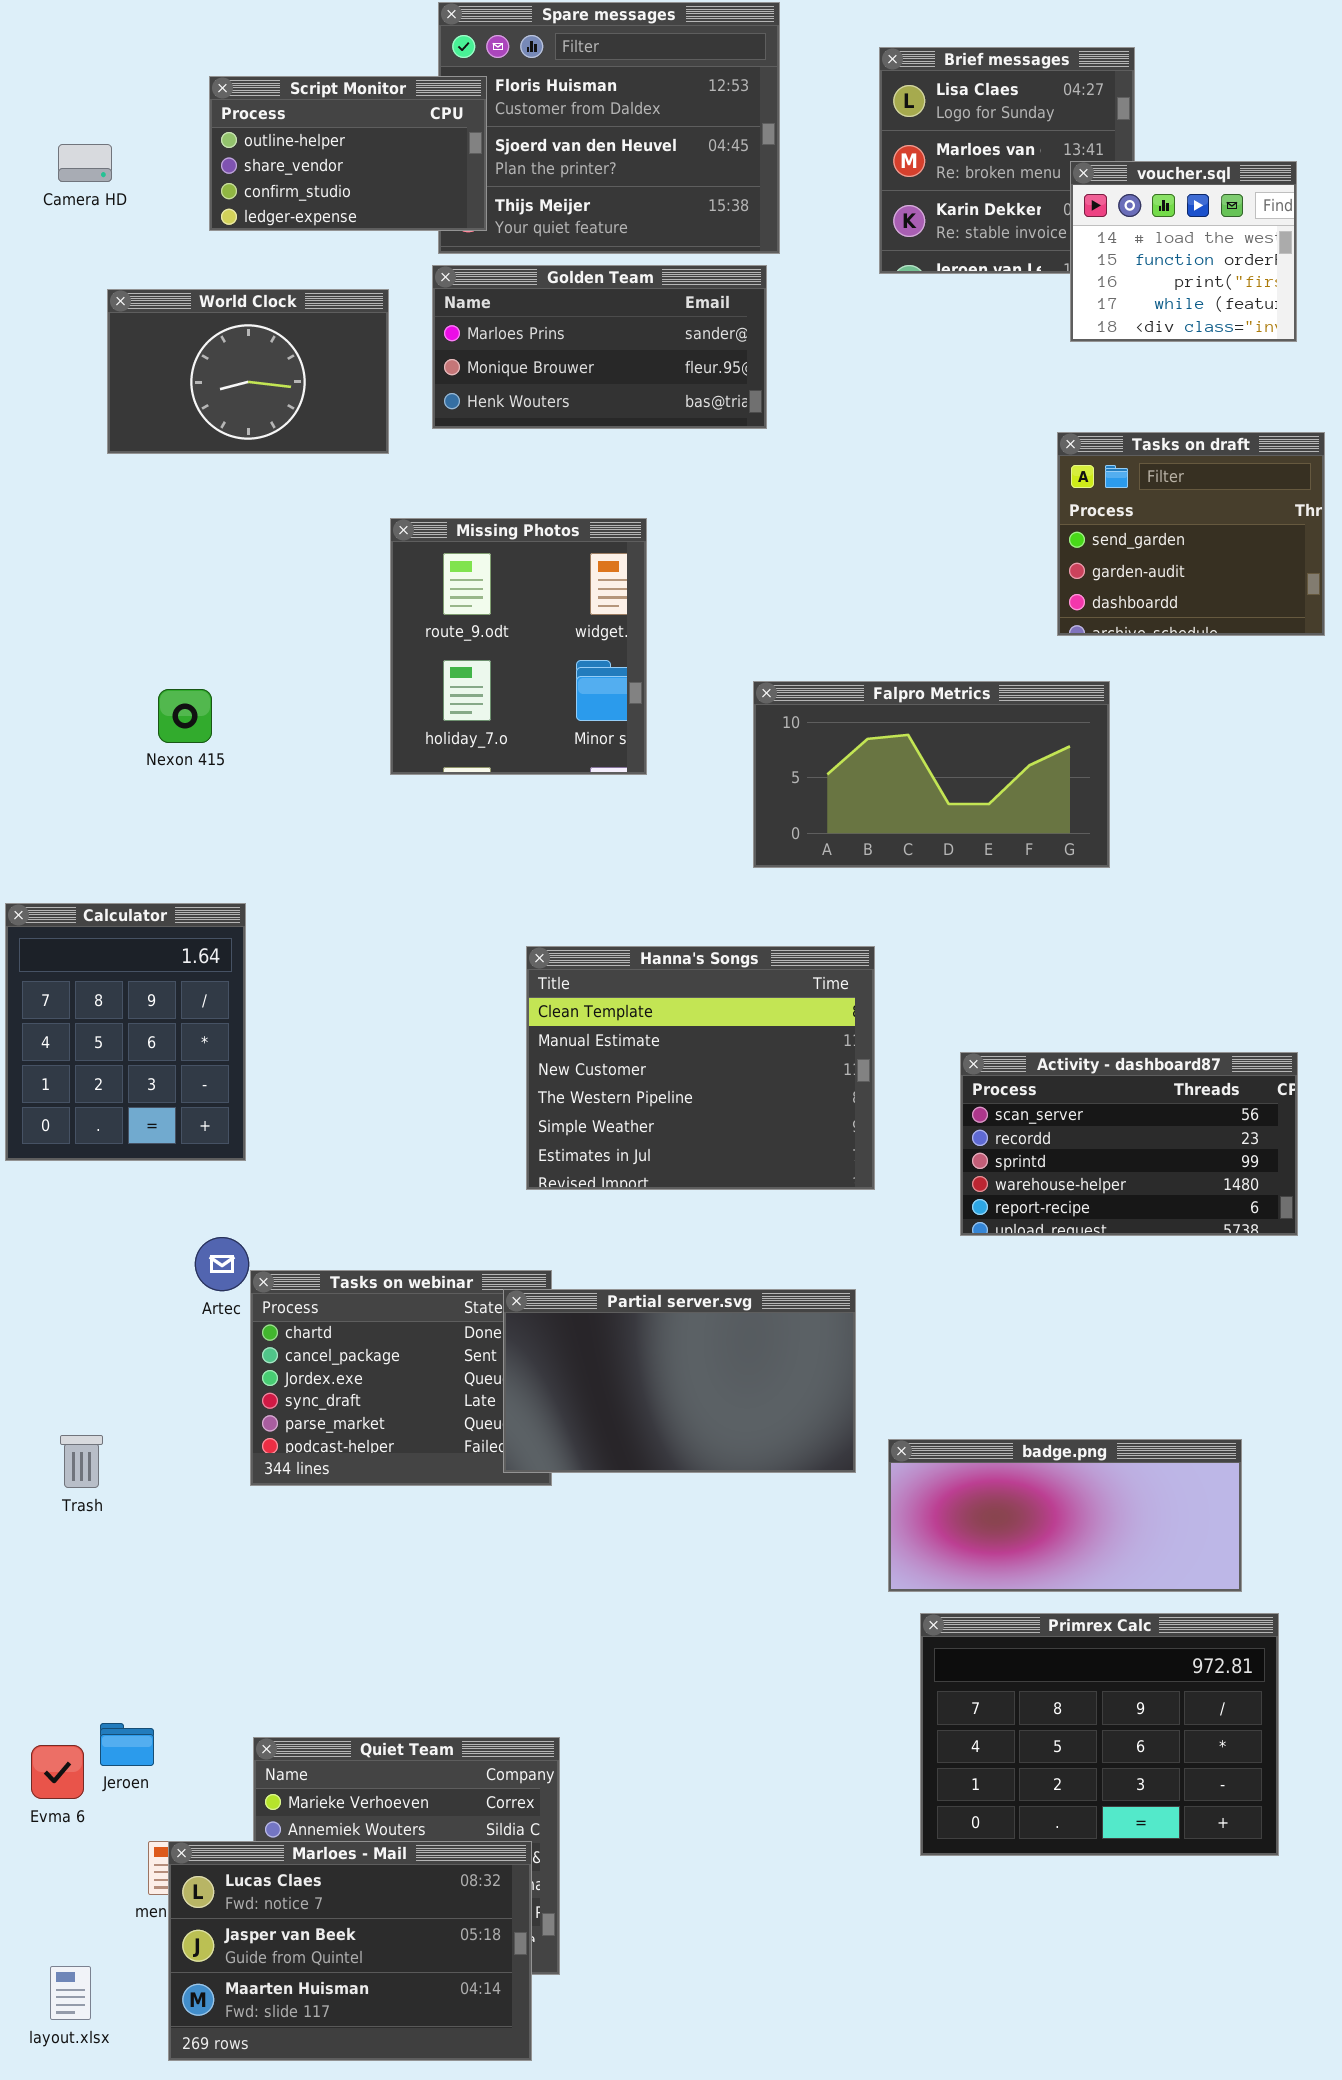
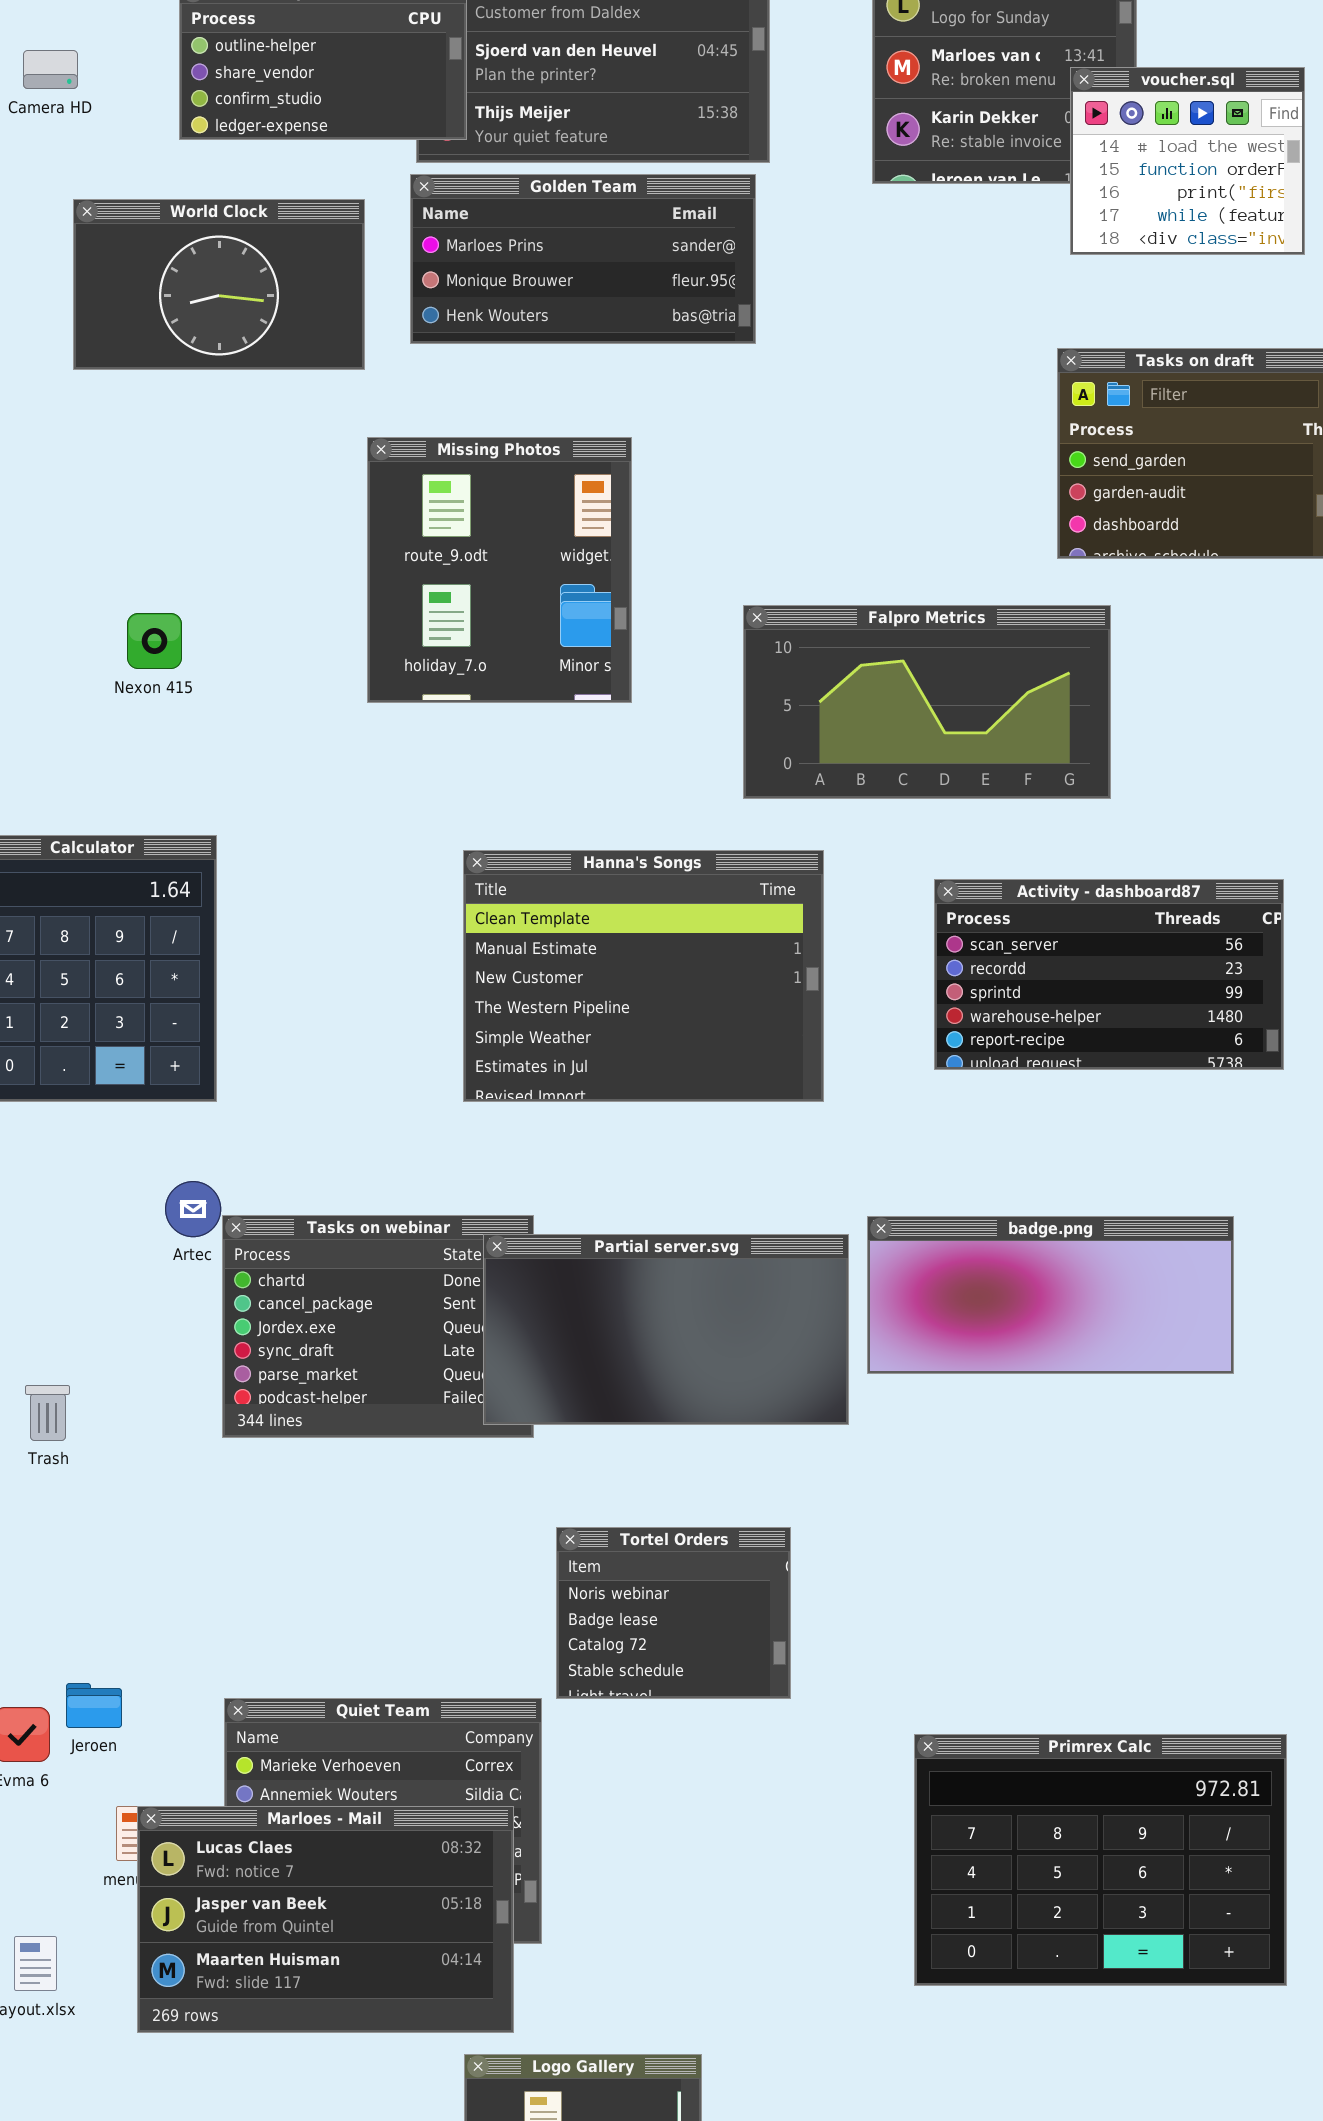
Hanna's Songs: [526,946,875,1190] -> [463,850,824,1102], moved
Activity - dashboard87: [960,1052,1298,1236] -> [934,879,1284,1070], moved
badge.png: [888,1439,1242,1592] -> [867,1216,1234,1374], moved
Tortel Orders: none -> [556,1527,791,1699], opened
Primrex Calc: [920,1613,1279,1856] -> [914,1734,1287,1986], moved

